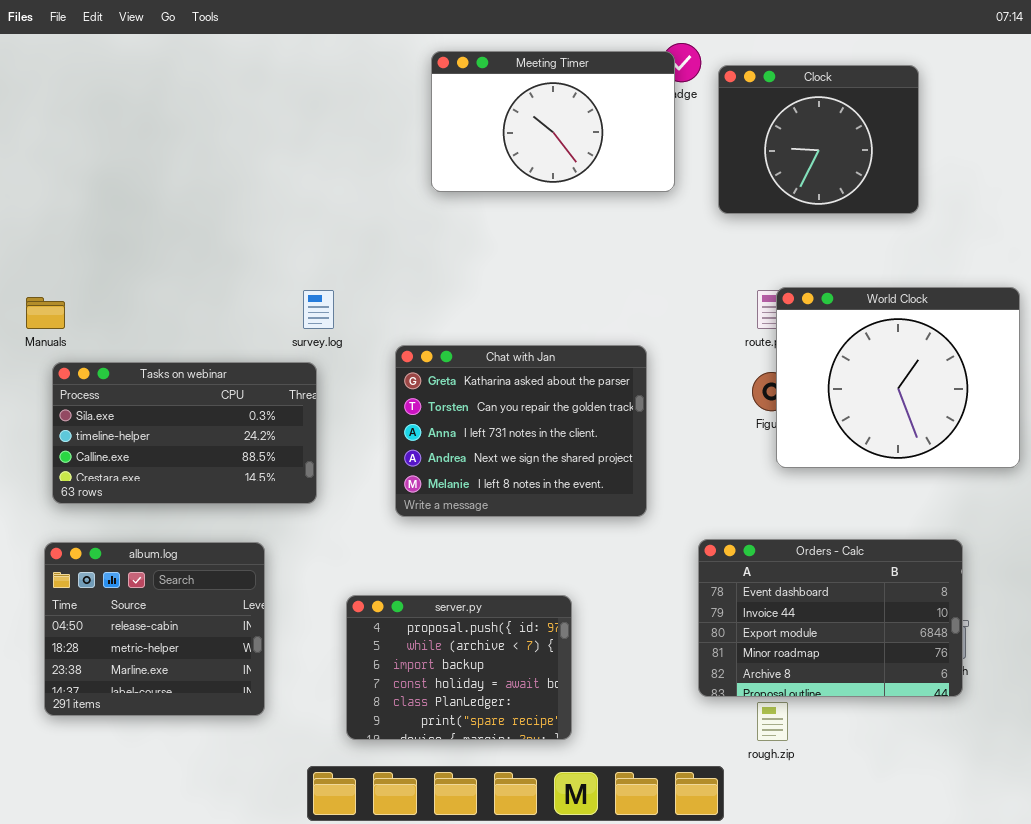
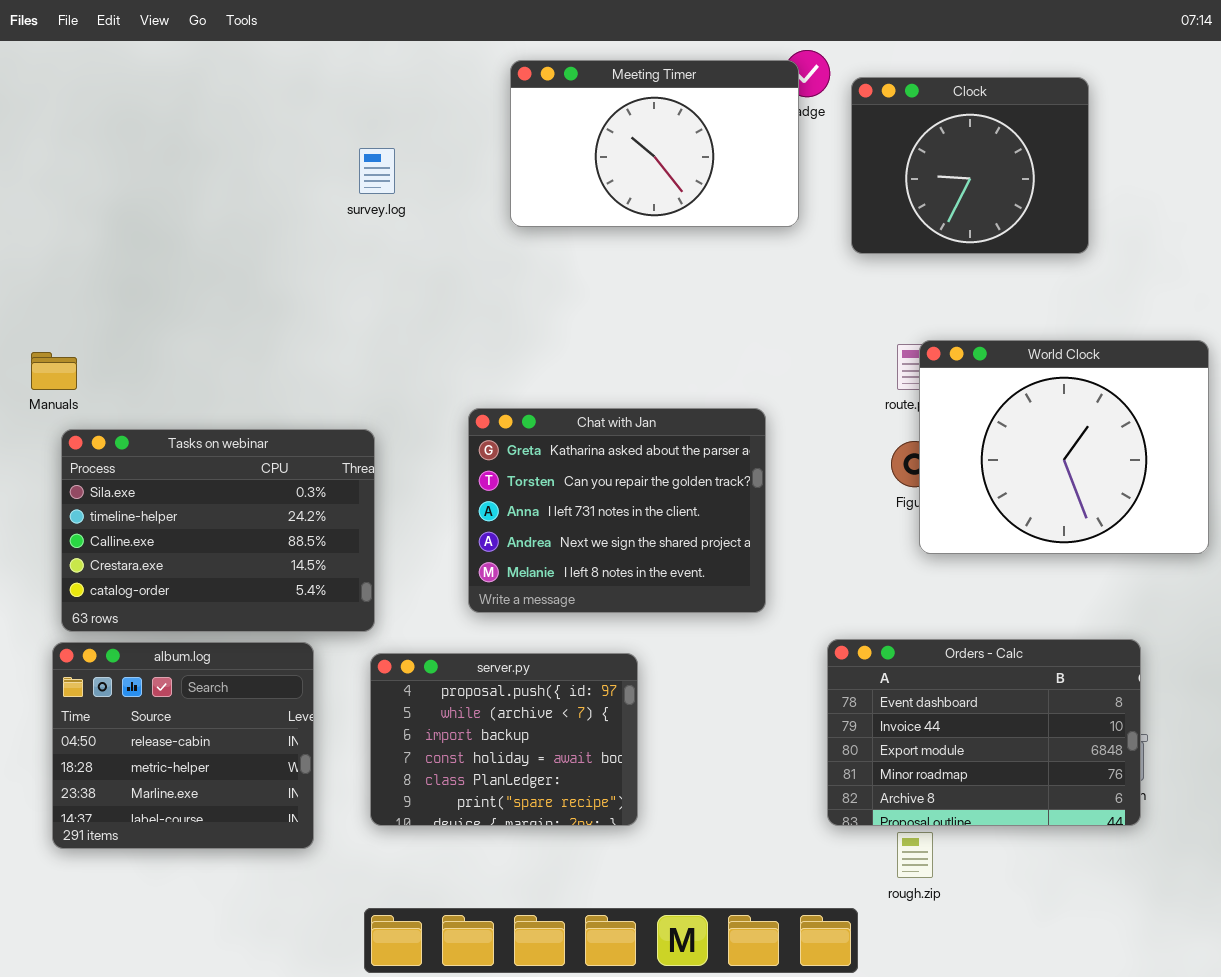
survey.log: [303,290,334,329] -> [359,148,395,194], moved
Tasks on webinar: [52,362,317,504] -> [61,429,375,632], resized
server.py: [346,595,572,740] -> [370,653,638,826], moved

